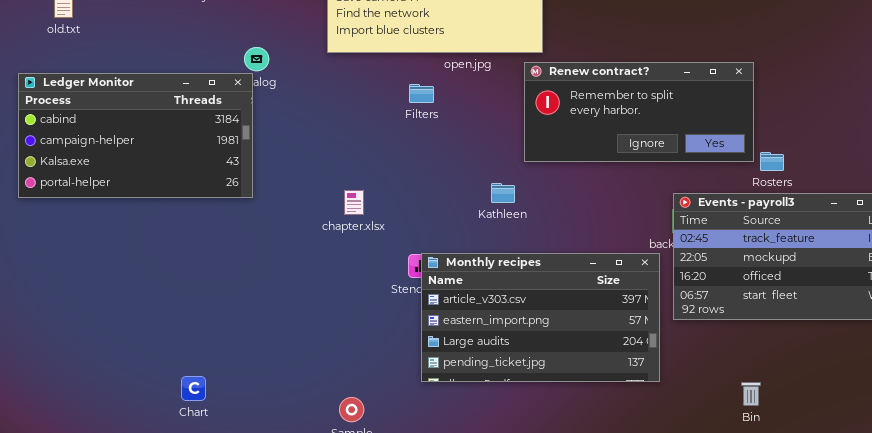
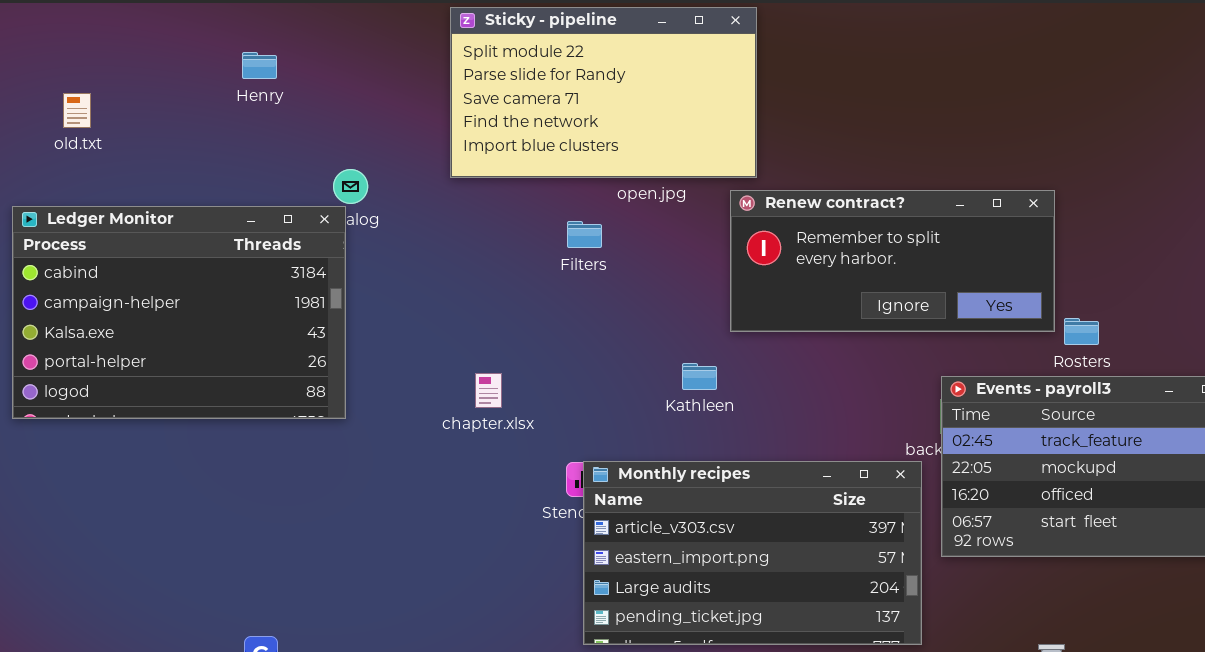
Ledger Monitor: [18,73,253,198] -> [12,206,346,419], resized

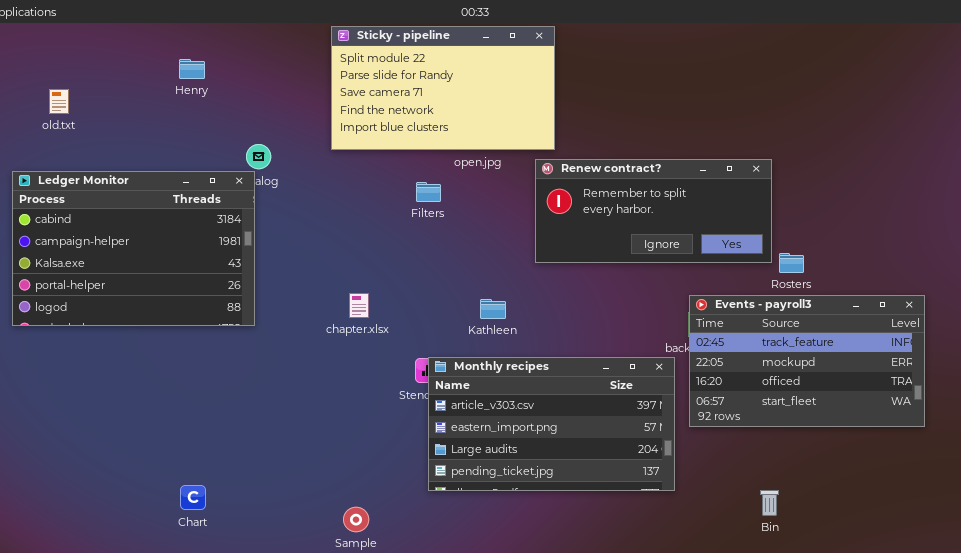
Kathleen: [682,363,717,390] -> [480,299,506,319], moved

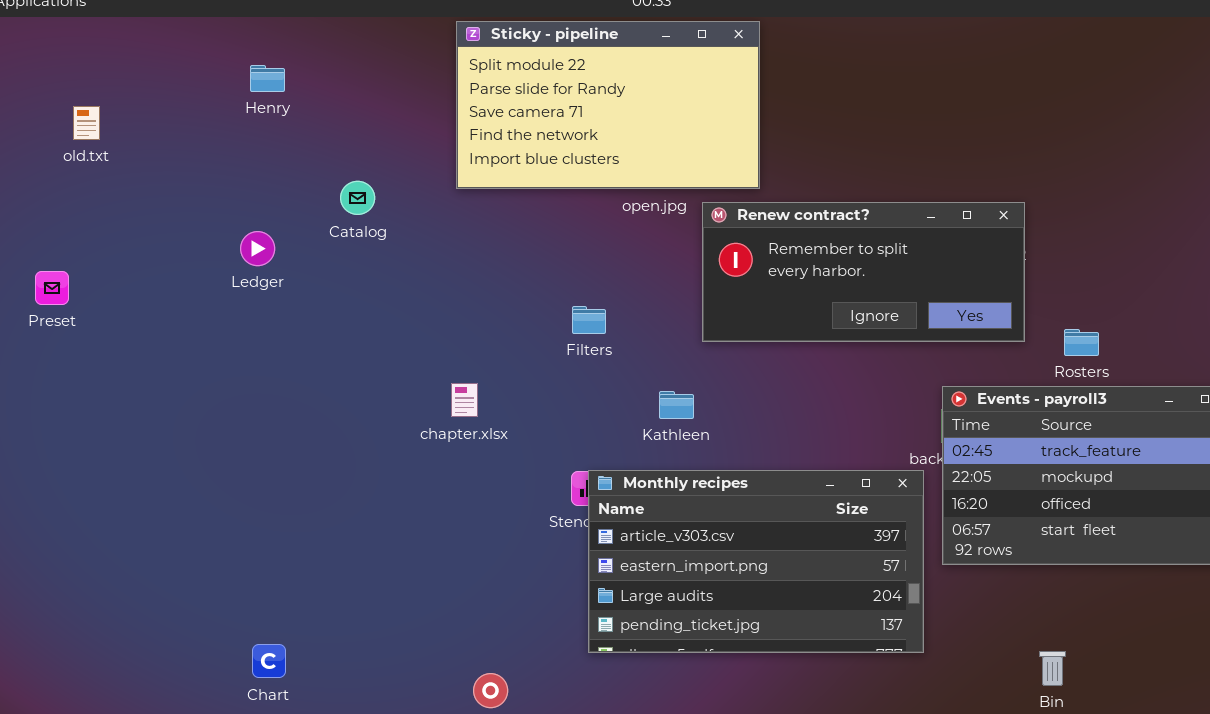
Renew contract?: [535,159,772,263] -> [702,202,1025,342], moved
Ledger Monitor: [12,171,255,326] -> none, closed
Filters: [416,182,441,202] -> [572,306,606,334], moved
chapter.xlsx: [349,293,369,318] -> [451,383,478,417], moved

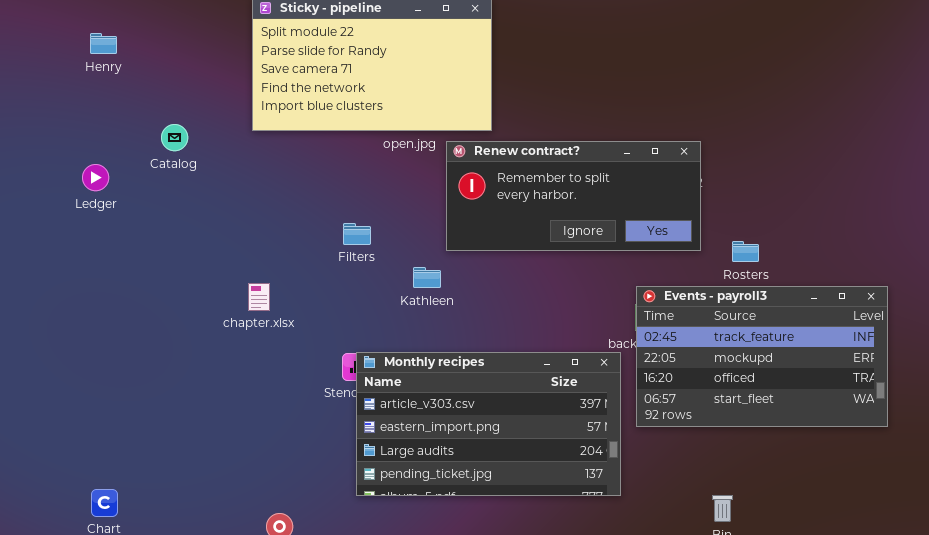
Kathleen: [659,391,694,419] -> [413,267,441,288], moved

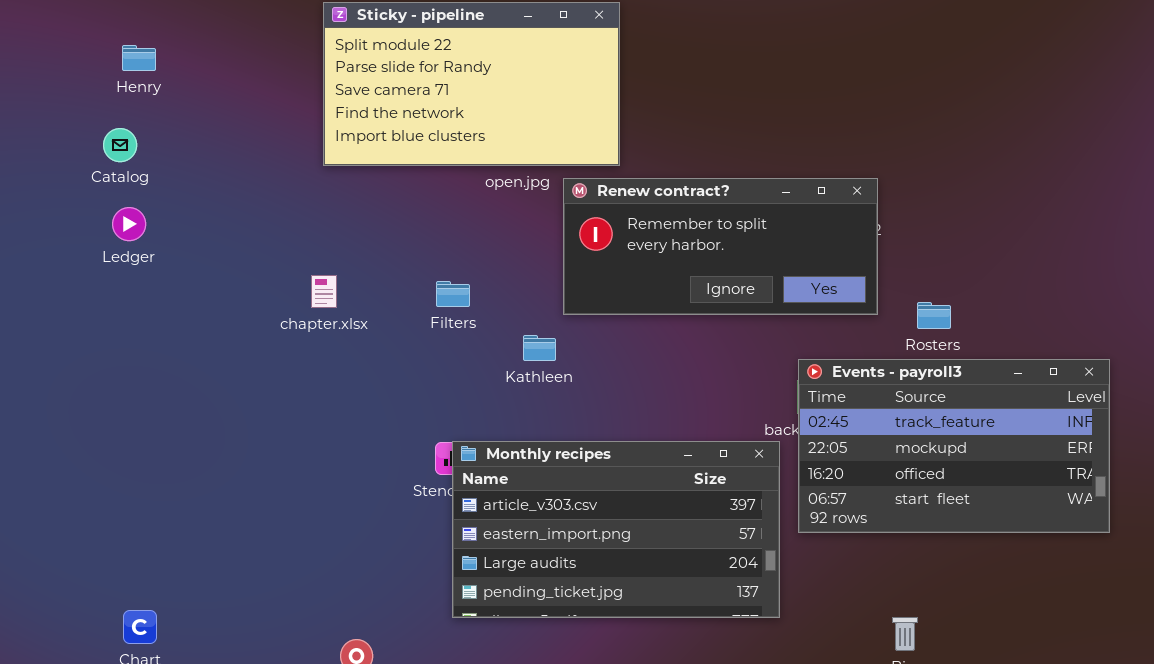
Catalog: [161,124,188,151] -> [103,128,137,162], moved
chapter.xlsx: [248,283,270,311] -> [311,275,337,308], moved

